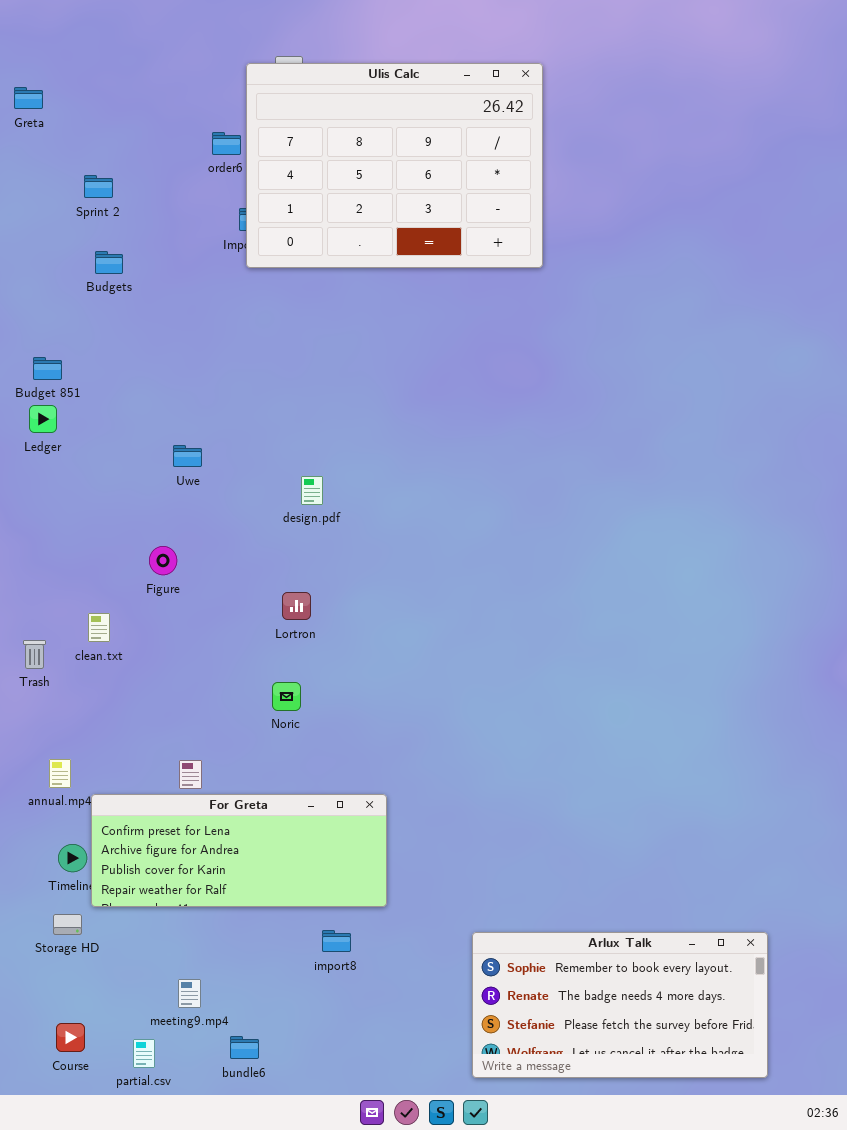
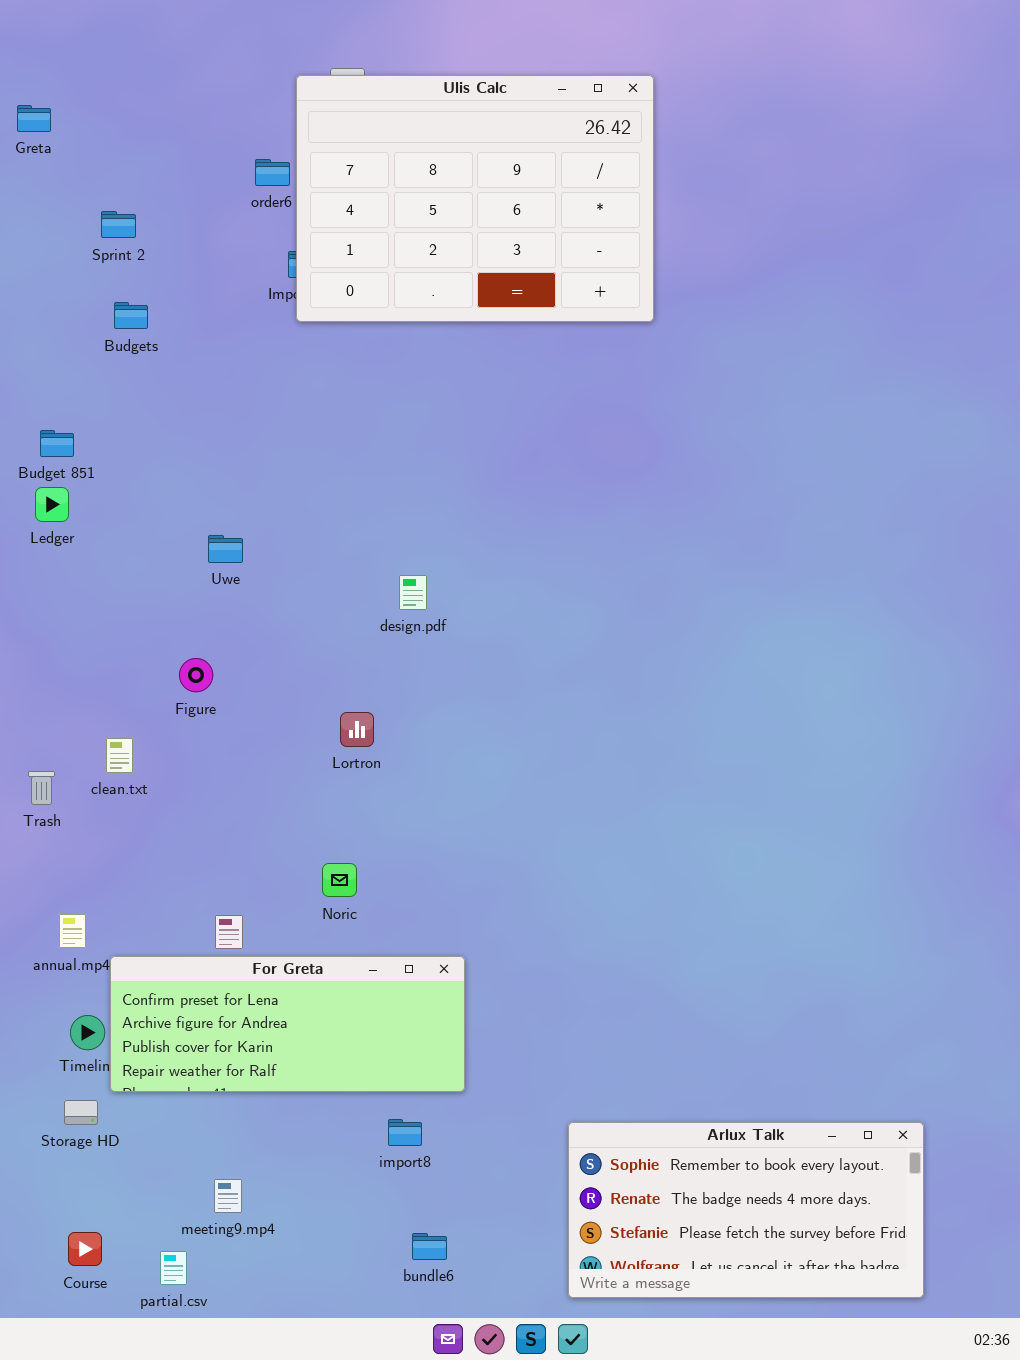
design.pdf: [301,476,323,505] -> [399,575,427,610], moved
Noric: [272,682,301,711] -> [322,863,357,897], moved
bundle6: [230,1036,259,1059] -> [412,1233,447,1260], moved

